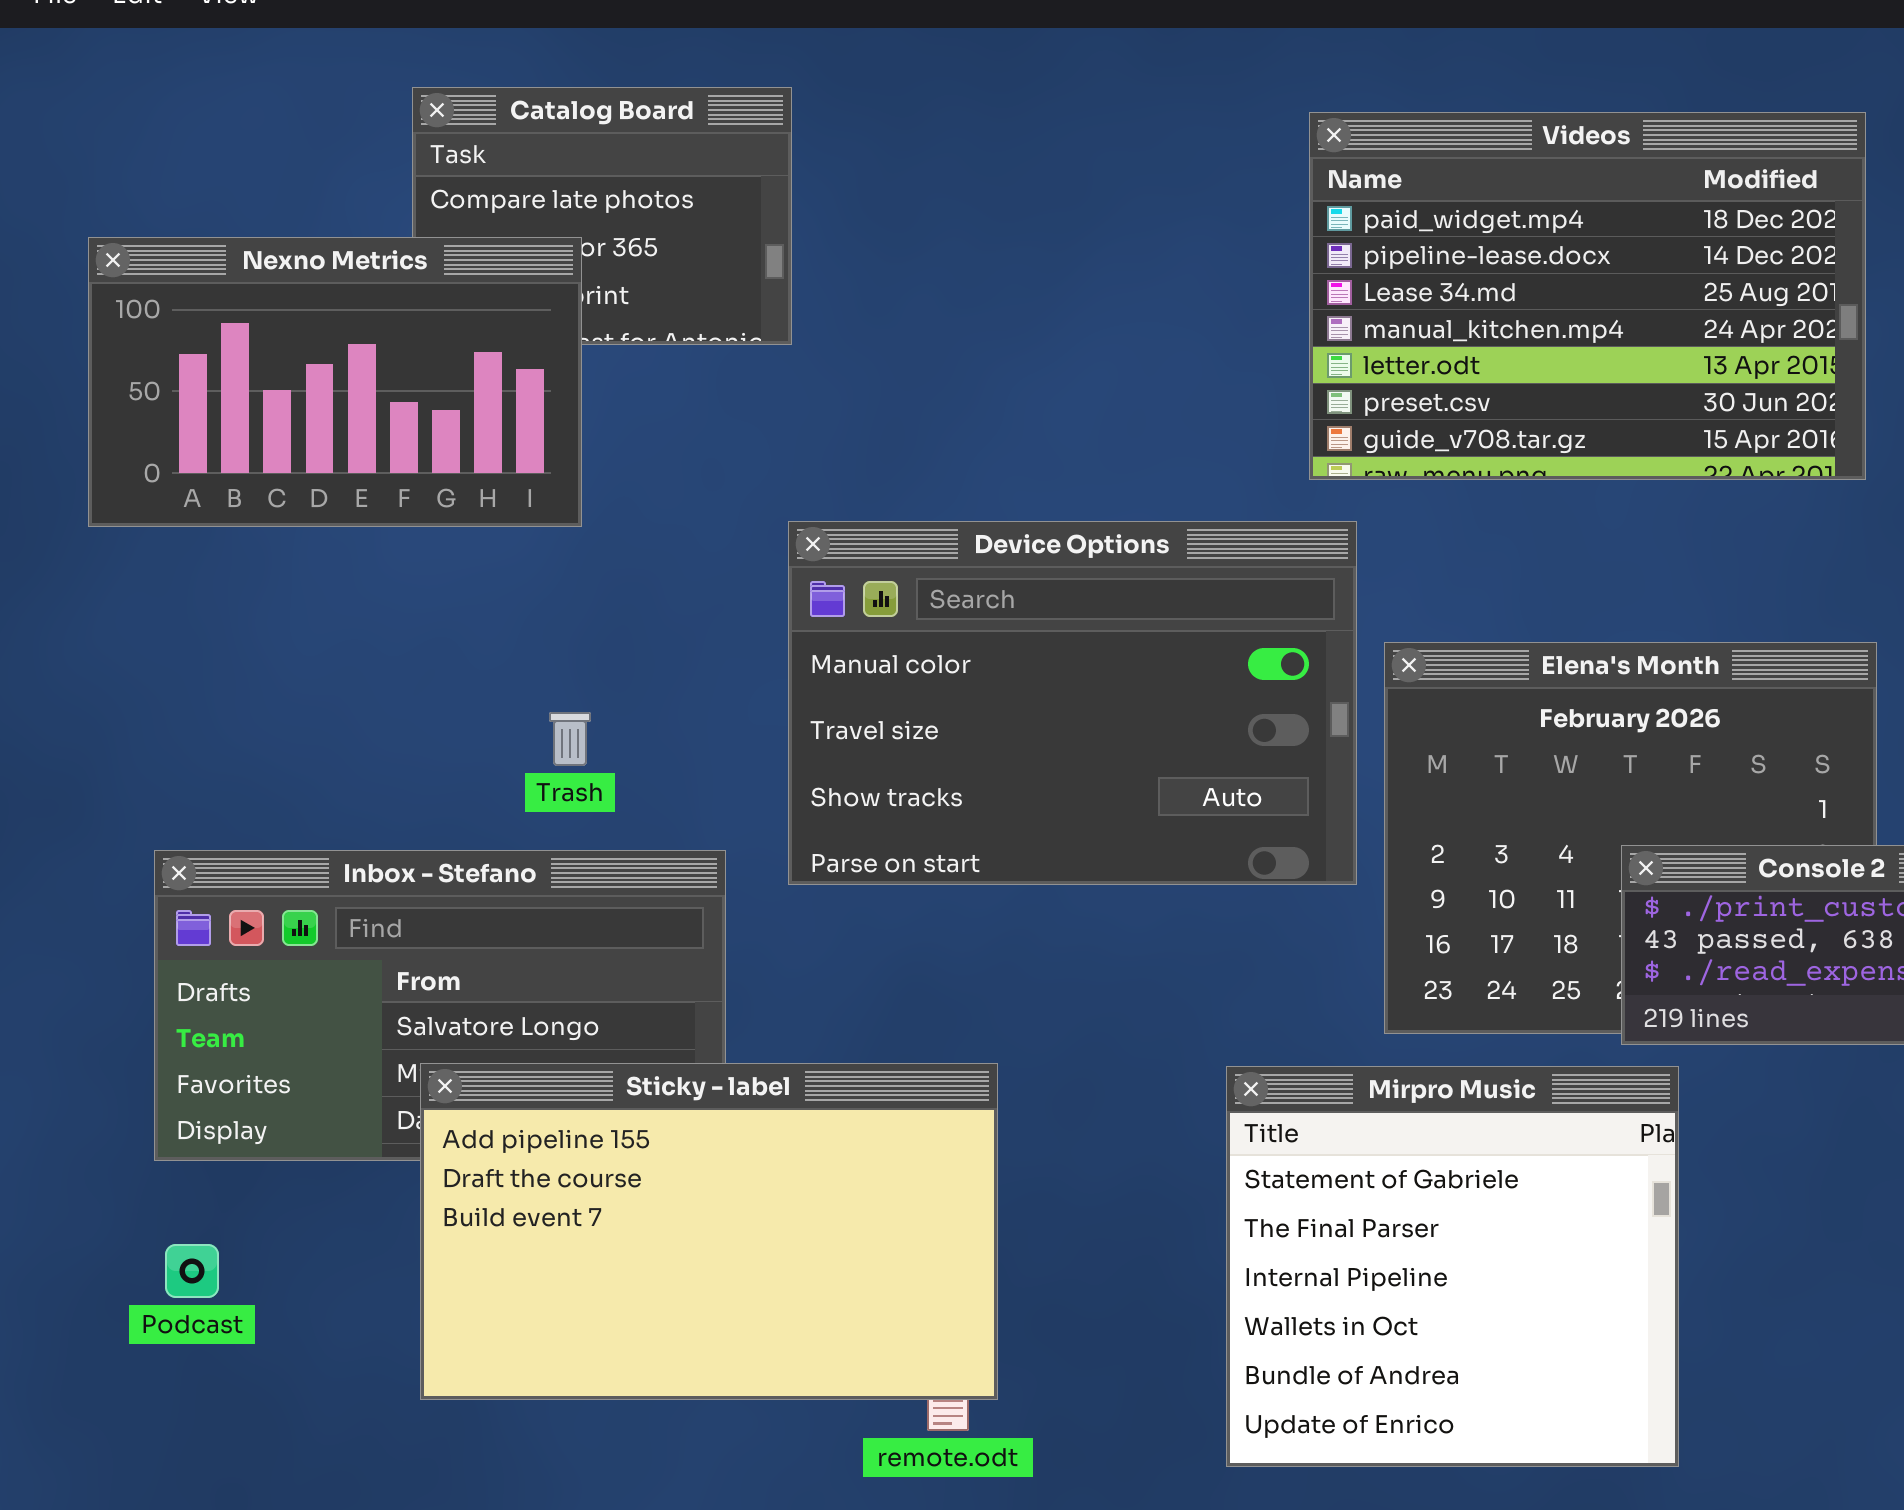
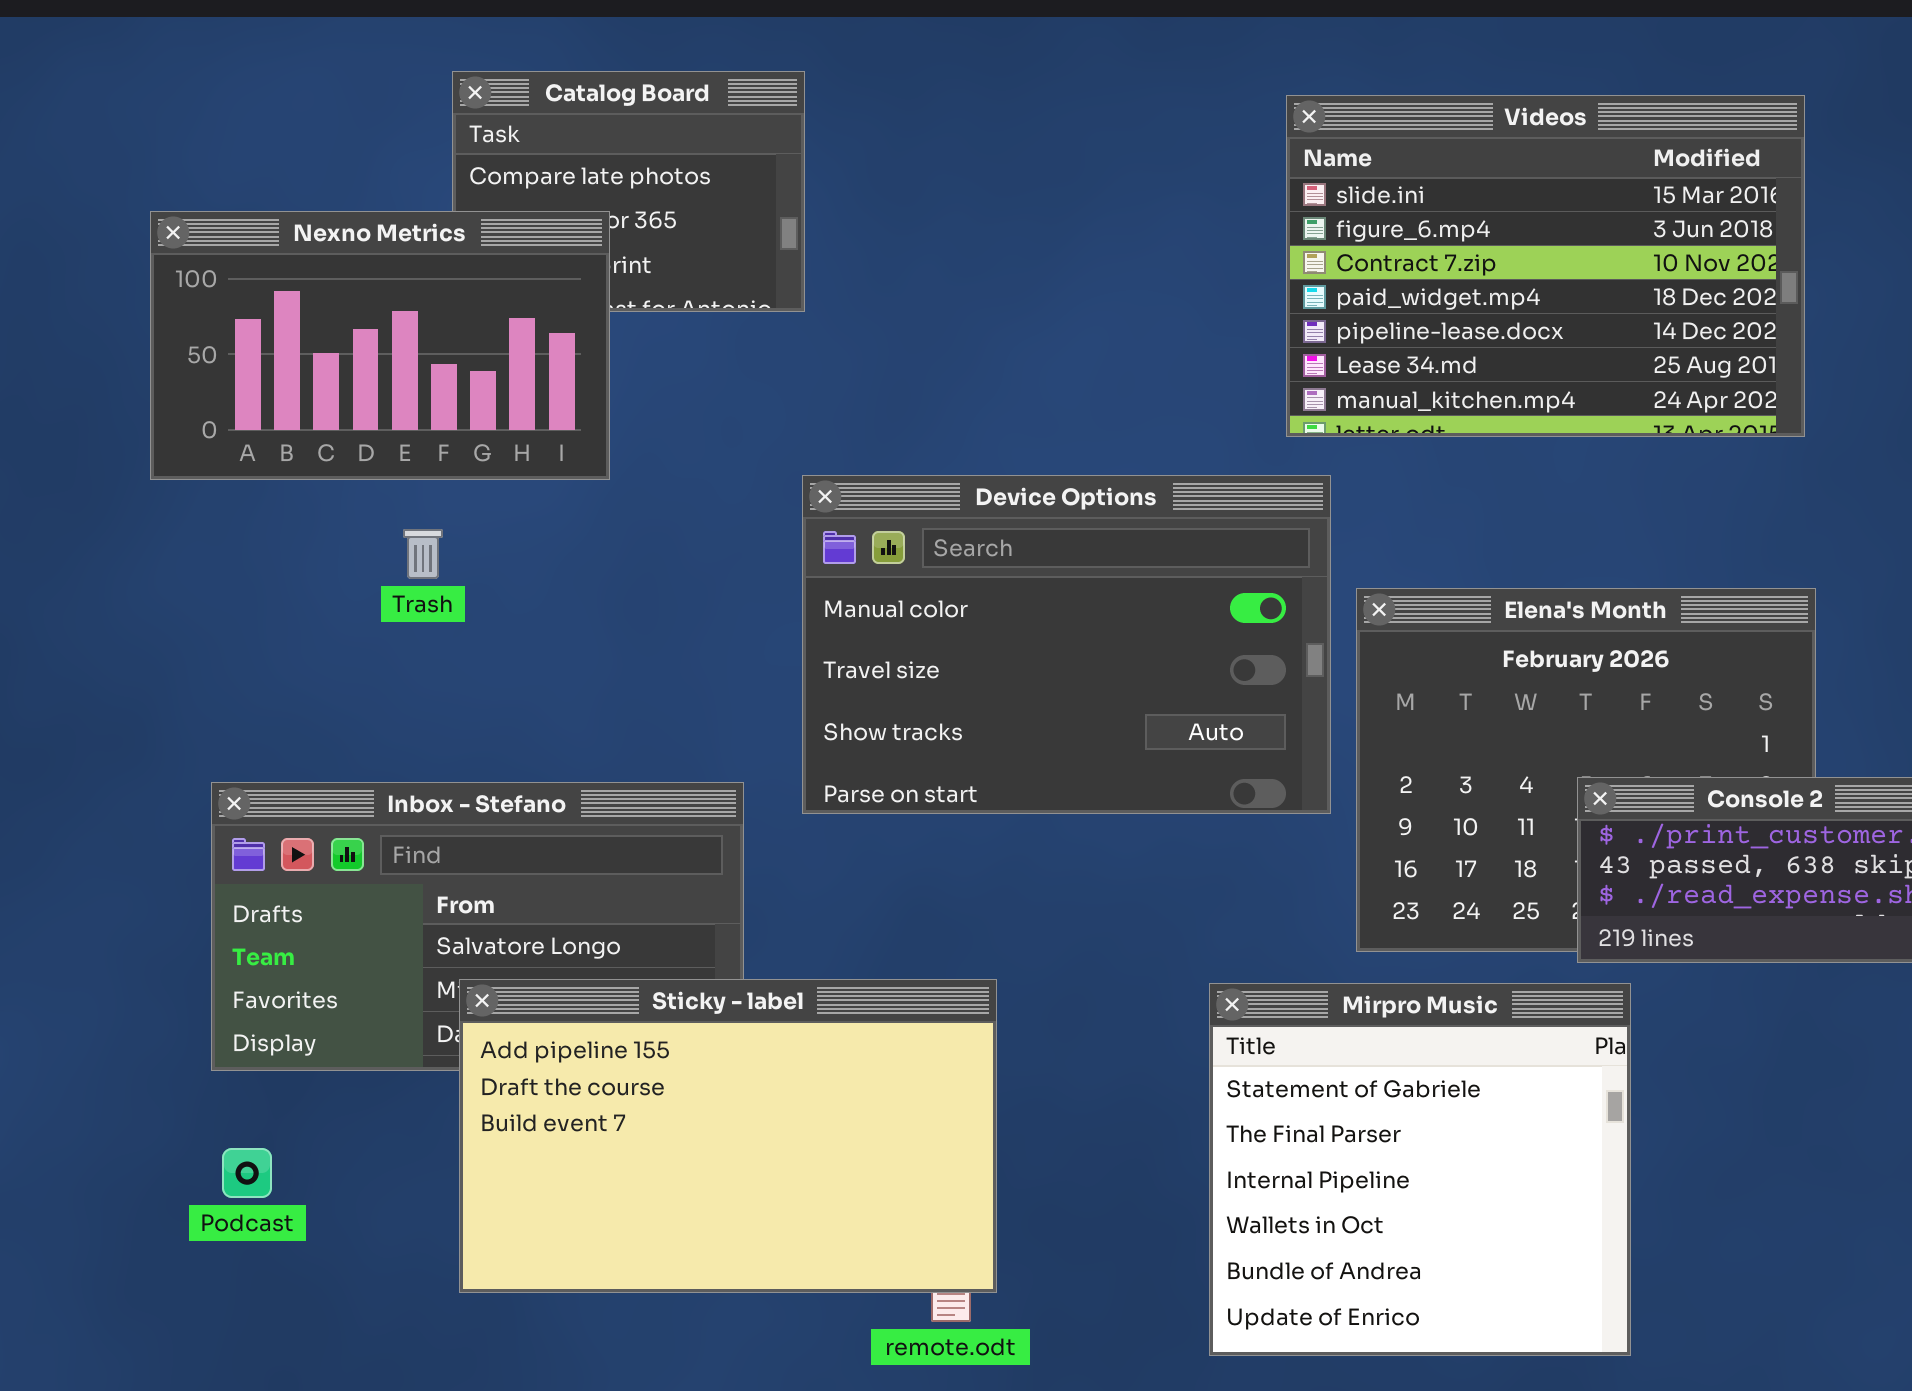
Videos: [1309,112,1866,480] -> [1286,95,1805,437], scrolled up 3 rows
Trash: [549,712,591,766] -> [403,529,443,579], moved

